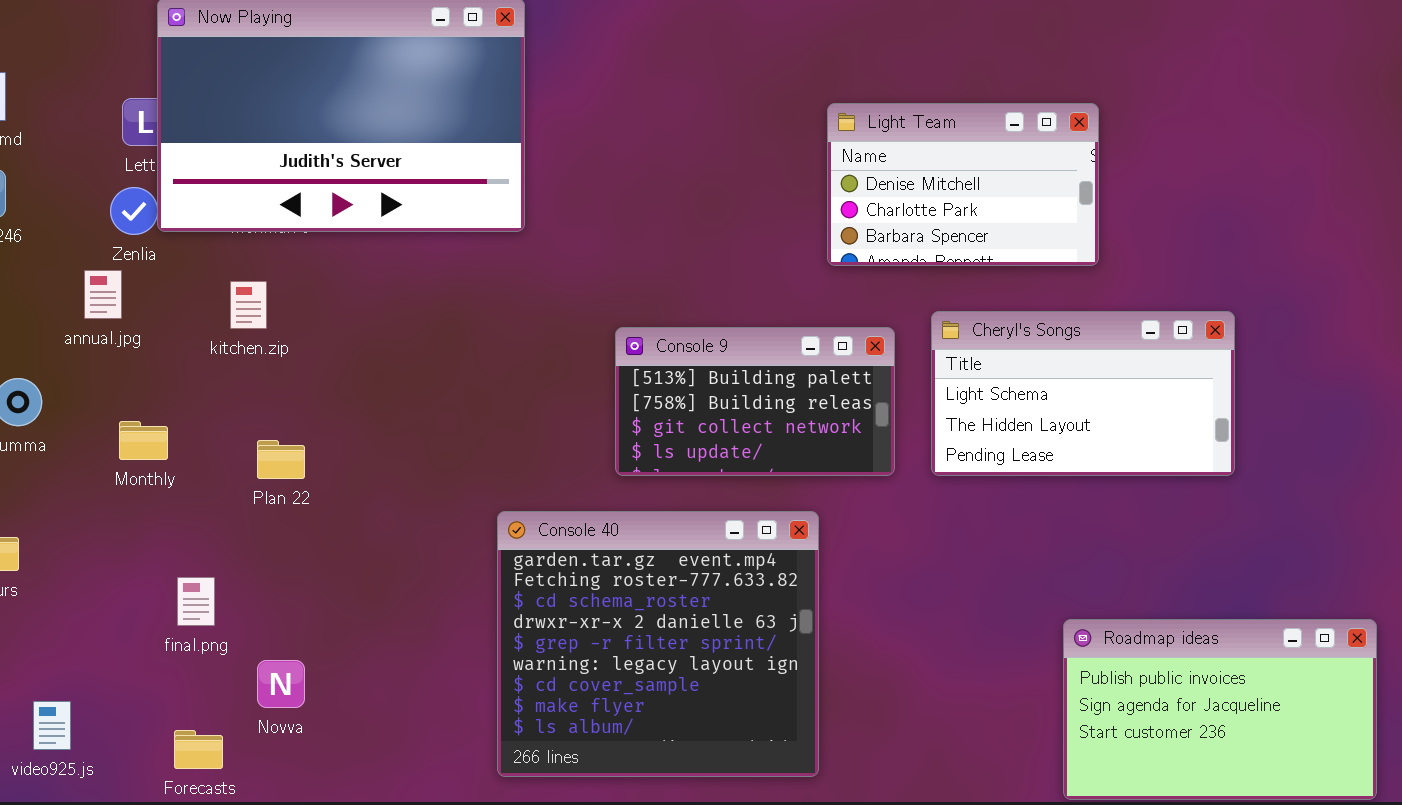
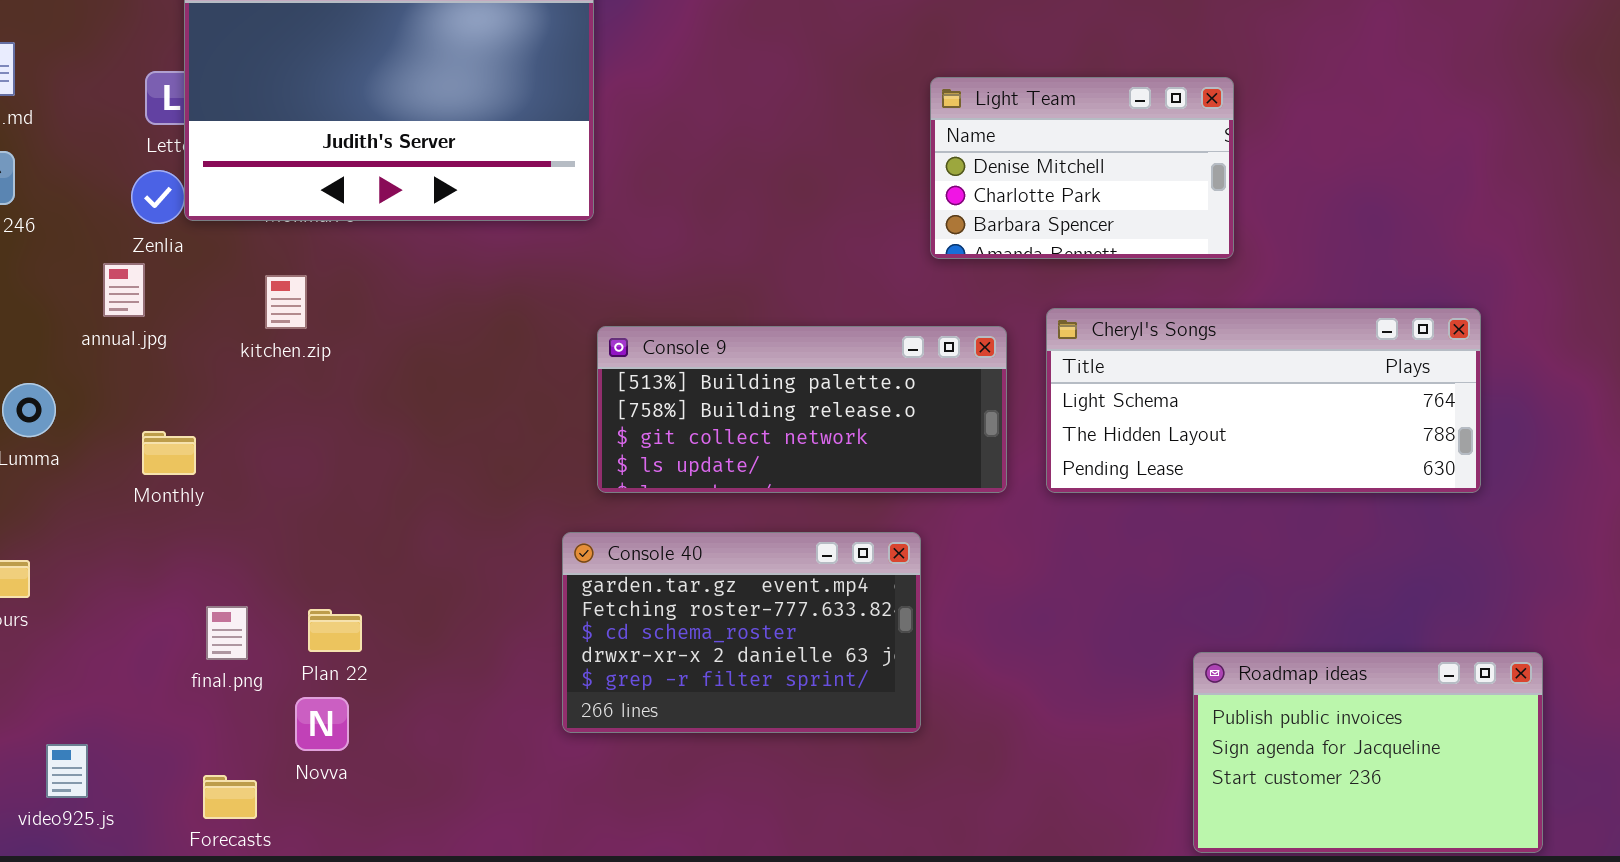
Cheryl's Songs: [931,311,1235,476] -> [1046,308,1481,493], resized
Console 9: [615,327,895,476] -> [597,326,1007,493], resized
Plan 22: [257,440,305,479] -> [308,609,362,652], moved
Console 40: [497,511,819,777] -> [562,532,921,733], resized

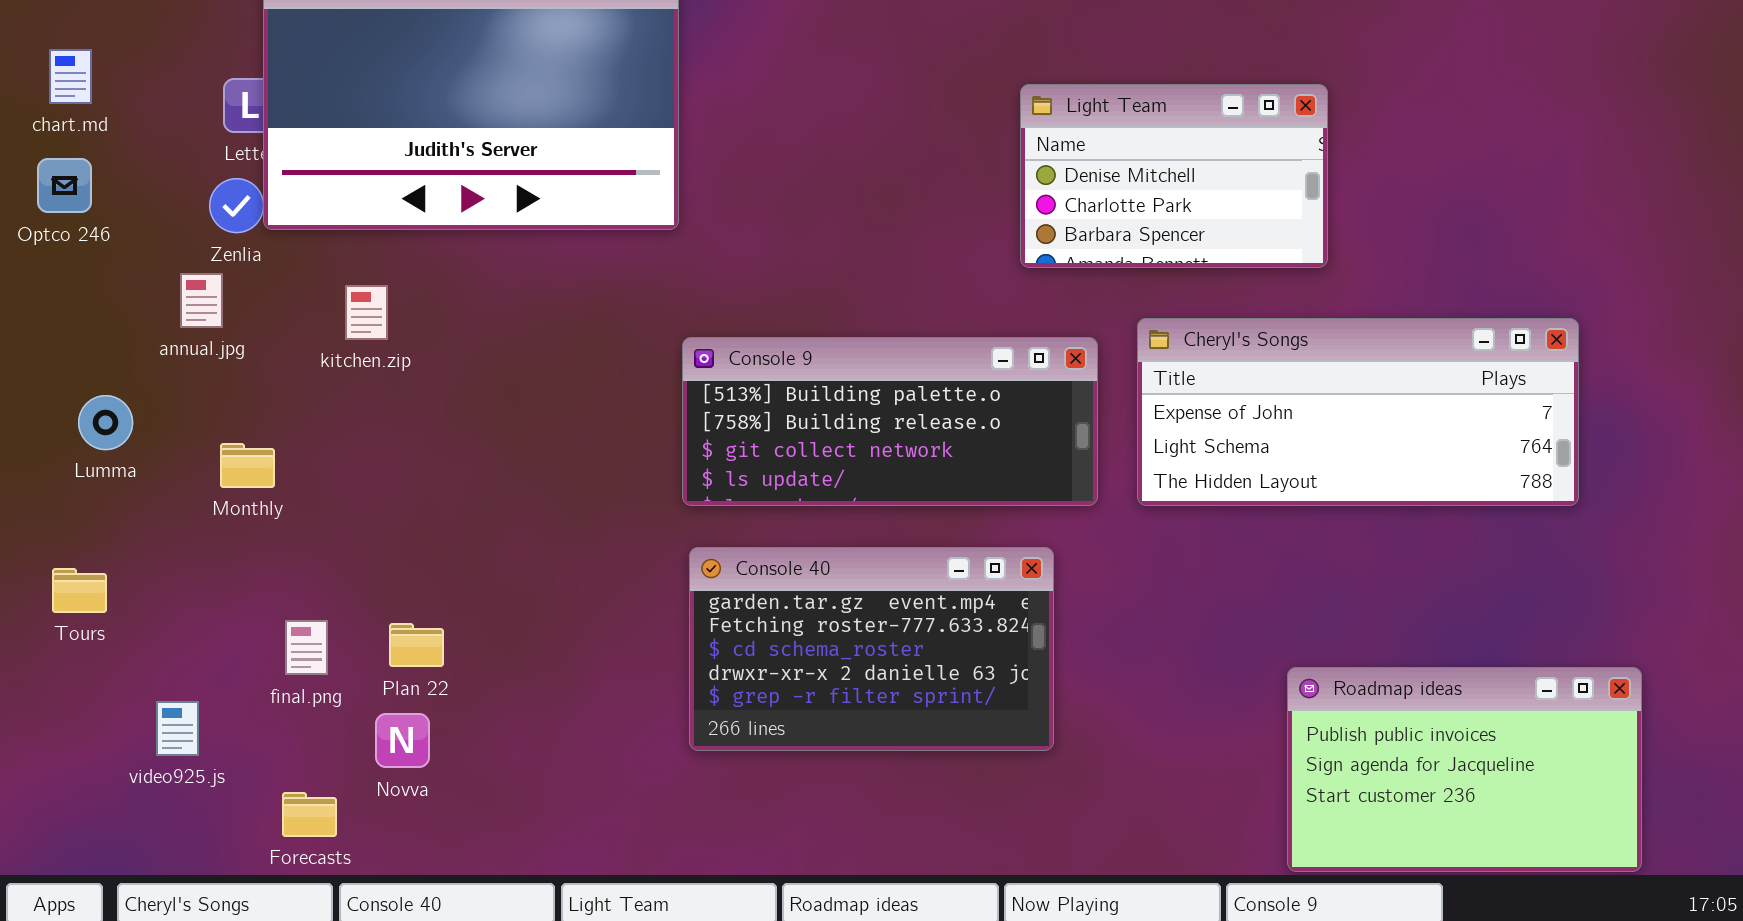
Cheryl's Songs: [1046,308,1481,493] -> [1137,318,1579,506], scrolled up 1 row
Console 40: [562,532,921,733] -> [689,547,1054,751], moved
video925.js: [46,744,88,798] -> [156,701,199,756], moved

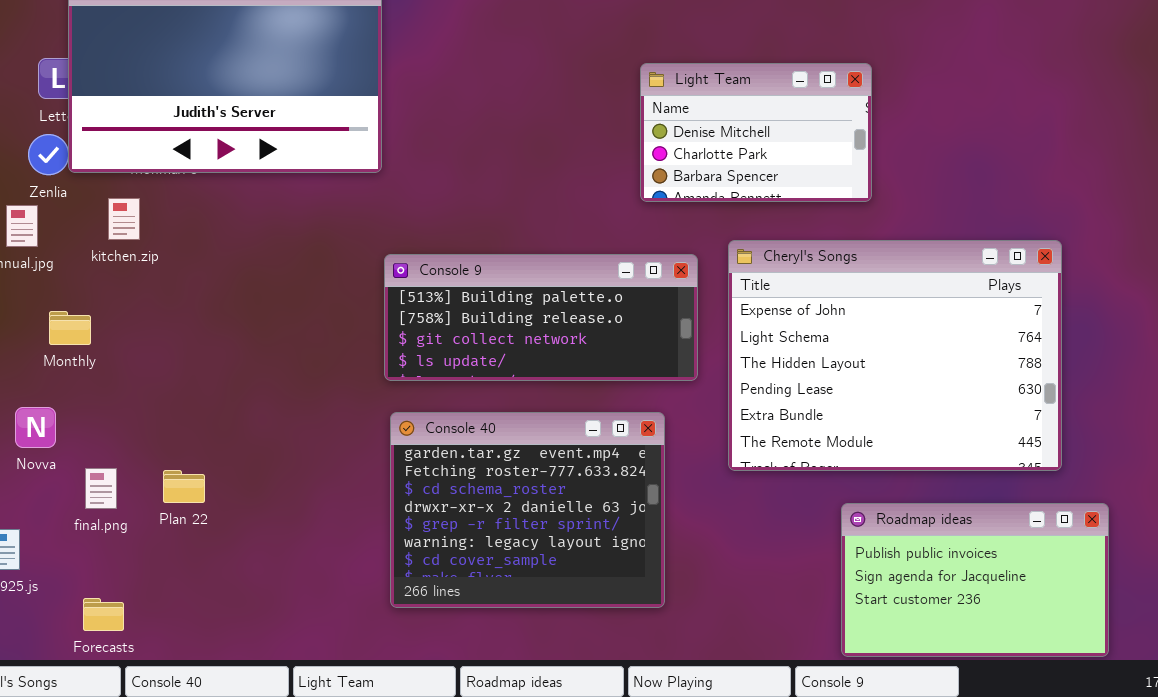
kitchen.zip: [345,285,388,340] -> [108,198,140,240], moved
Cheryl's Songs: [1137,318,1579,506] -> [728,240,1062,471], resized
Monthly: [220,443,275,488] -> [49,311,91,345], moved
Console 40: [689,547,1054,751] -> [390,412,665,608], resized
Novva: [375,713,430,768] -> [15,407,56,448], moved

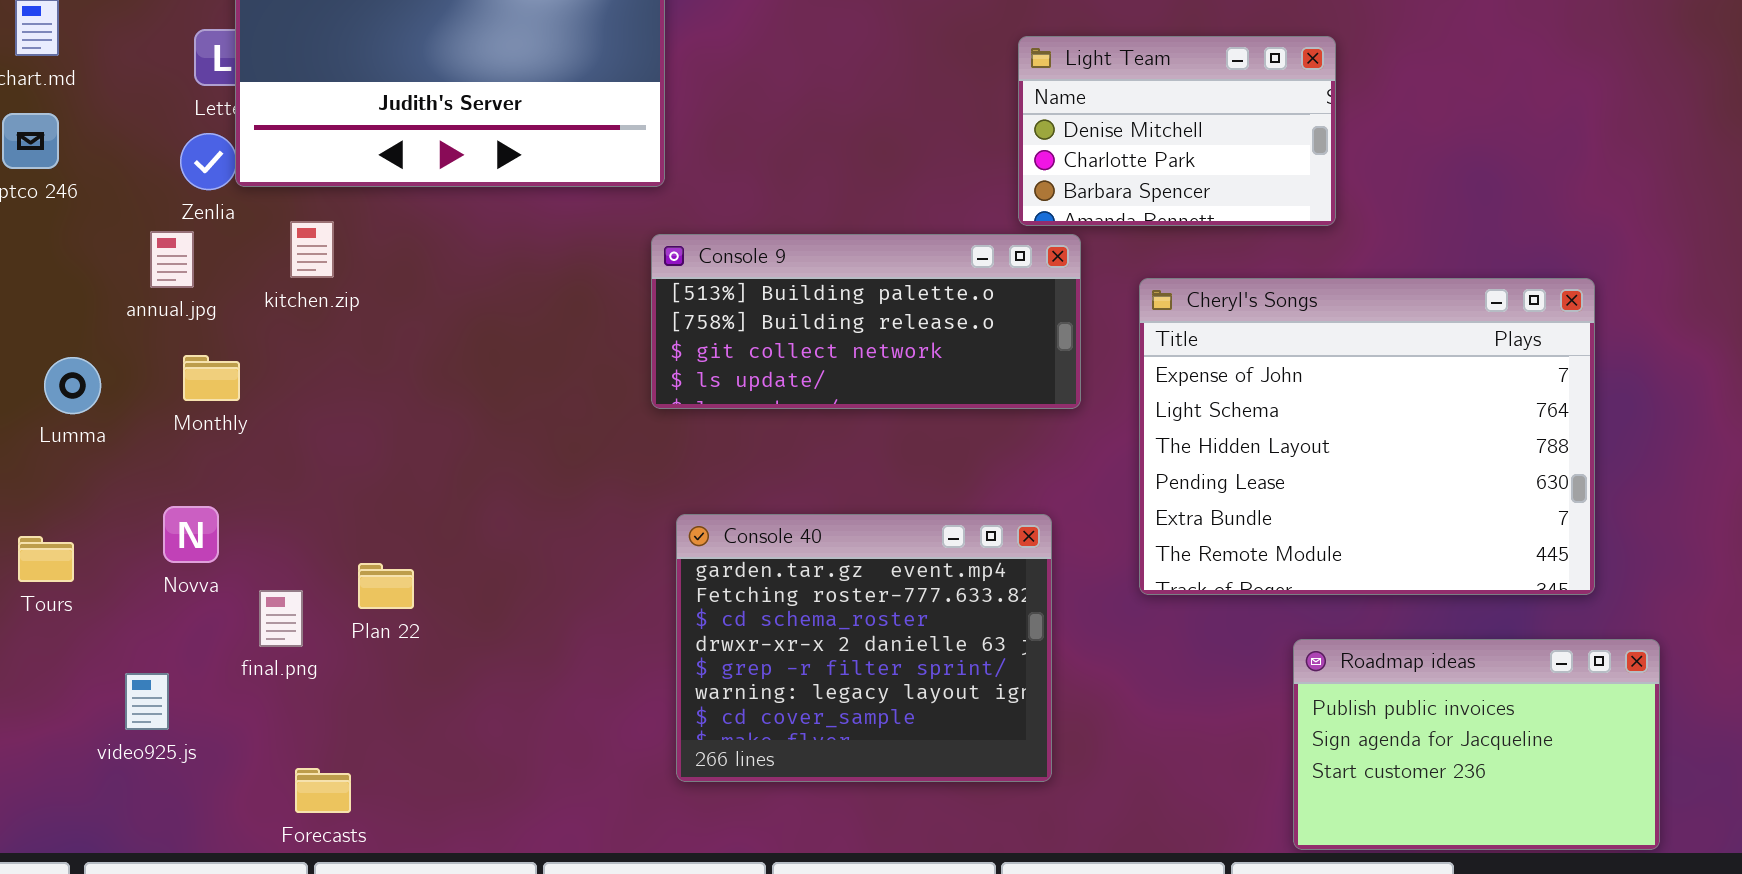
Console 9: [384,254,698,381] -> [651,234,1081,409], moved
Monthly: [49,311,91,345] -> [183,355,240,401], moved
Plan 22: [163,470,205,503] -> [358,563,414,609], moved
Forecasts: [83,598,124,631] -> [295,768,351,813], moved

